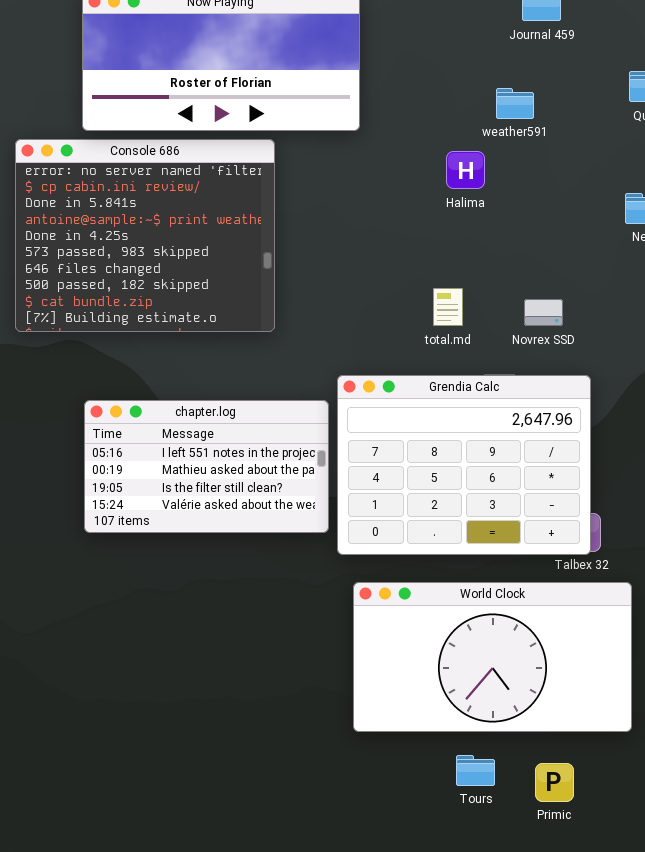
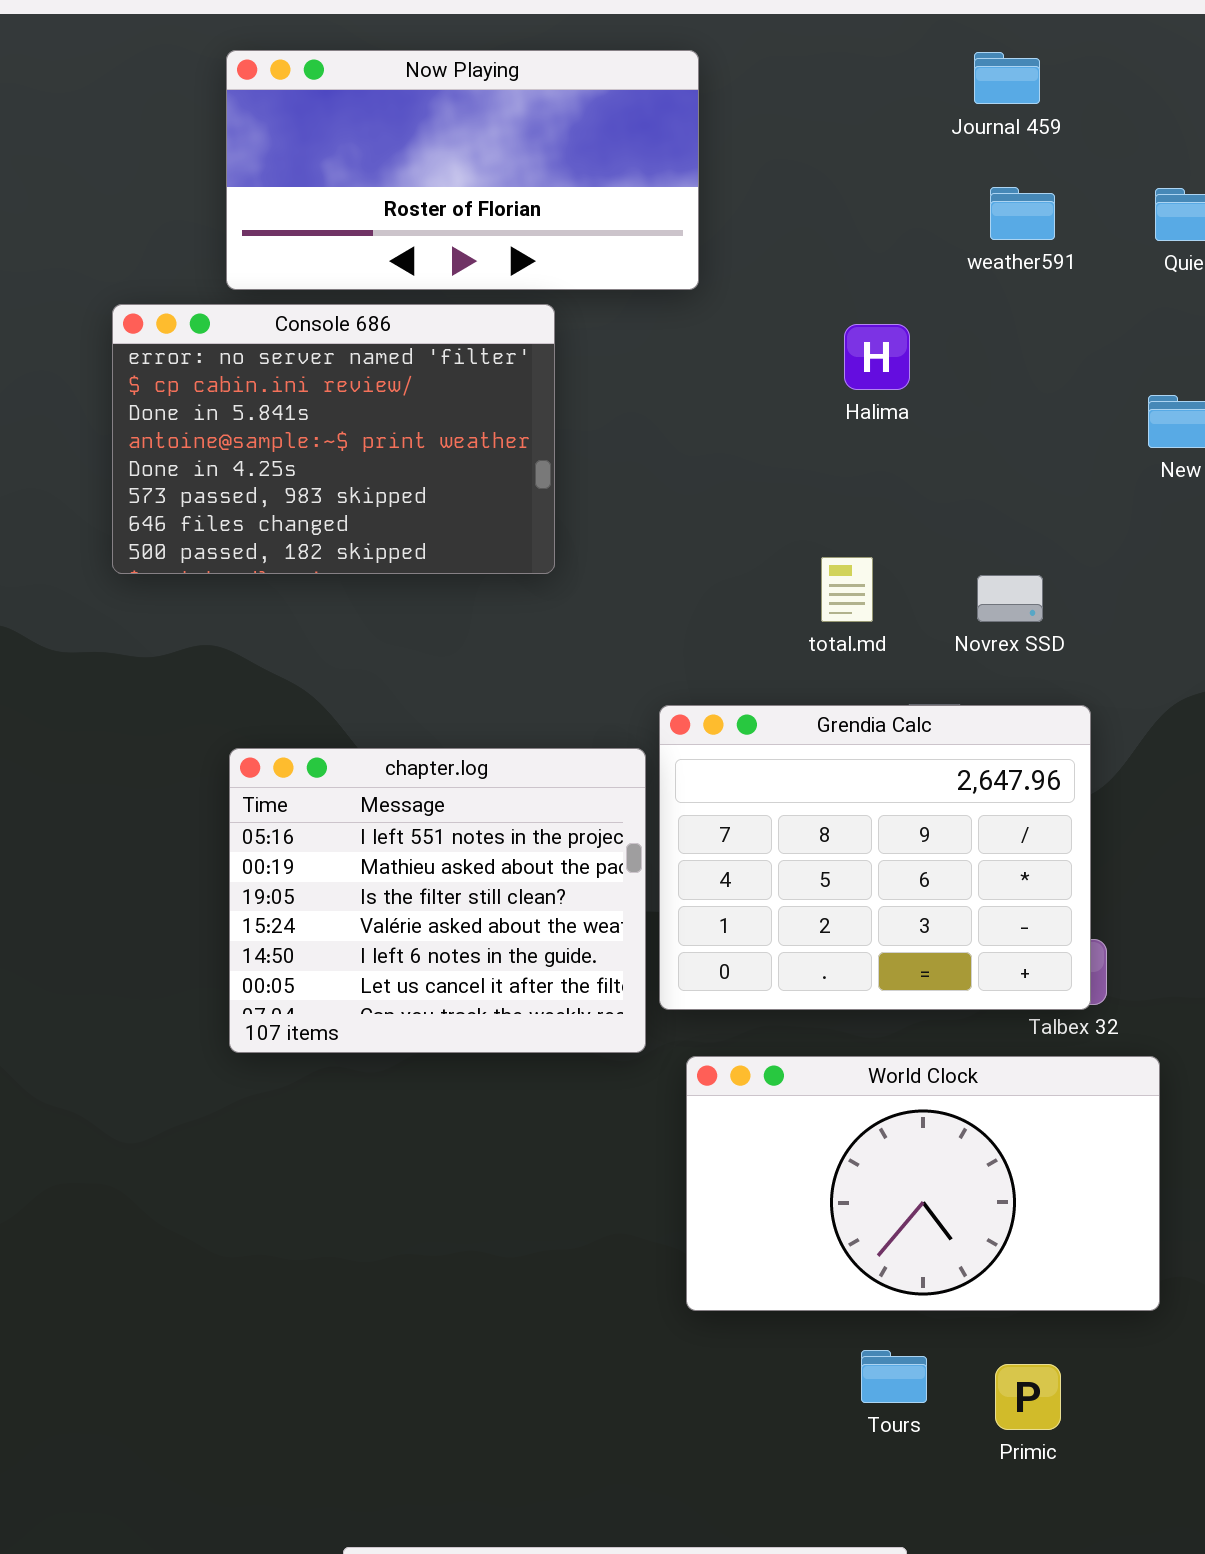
weather591: [496,88,534,119] -> [990,187,1055,240], moved
Console 686: [15,139,275,332] -> [112,304,555,574], resized
chapter.log: [84,400,329,533] -> [229,748,646,1053], resized

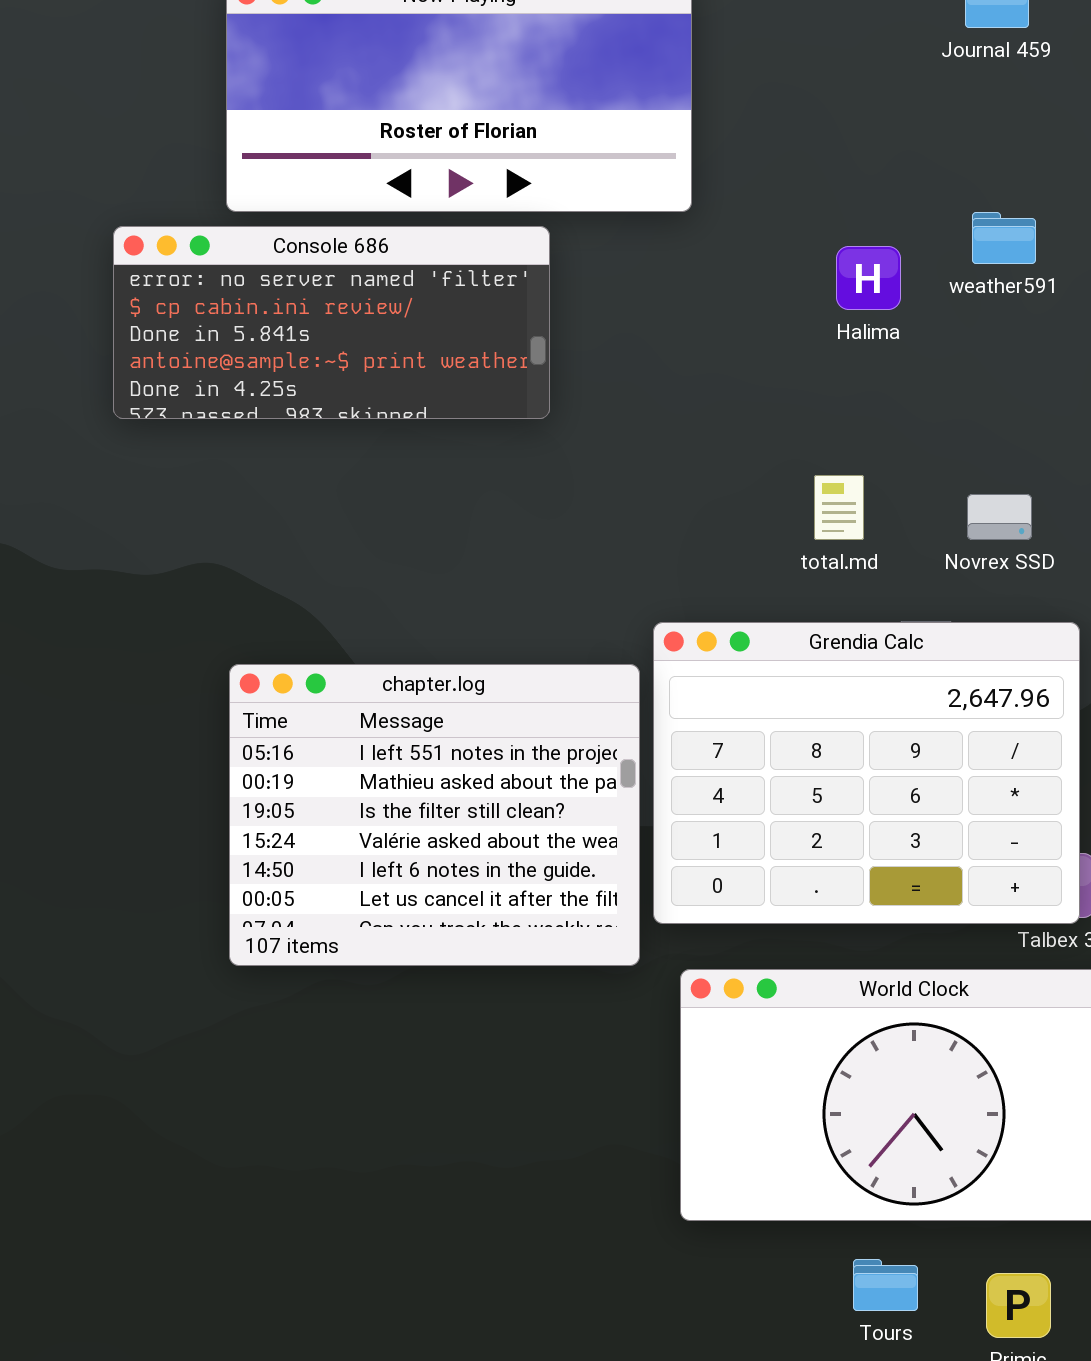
weather591: [990,187,1055,240] -> [972,212,1036,264], moved
Console 686: [112,304,555,574] -> [113,226,550,419], resized

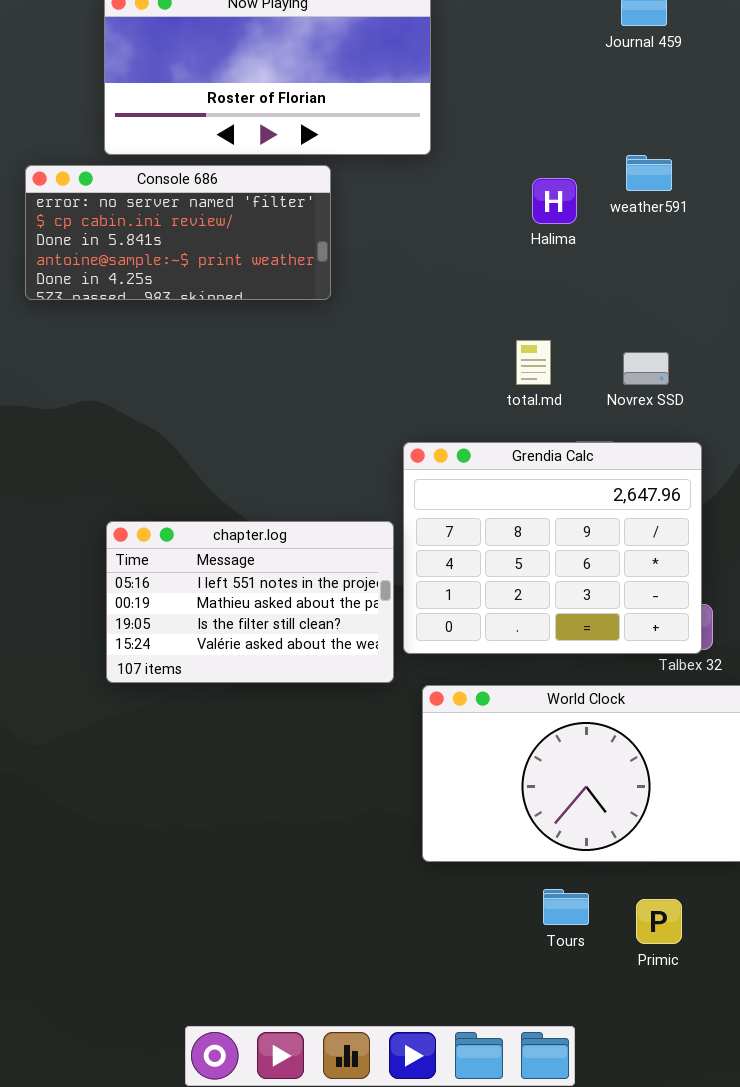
chapter.log: [229,664,640,966] -> [106,521,394,683], resized

